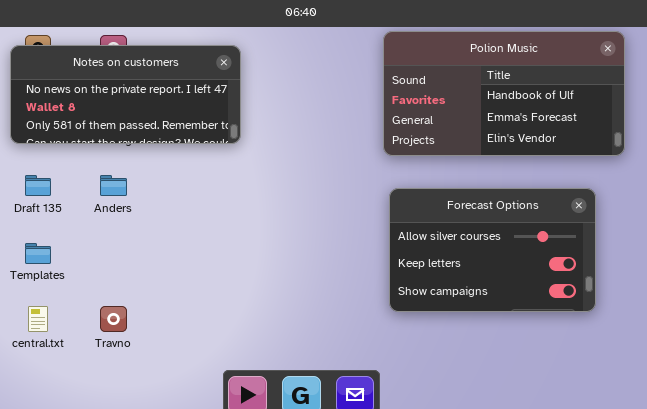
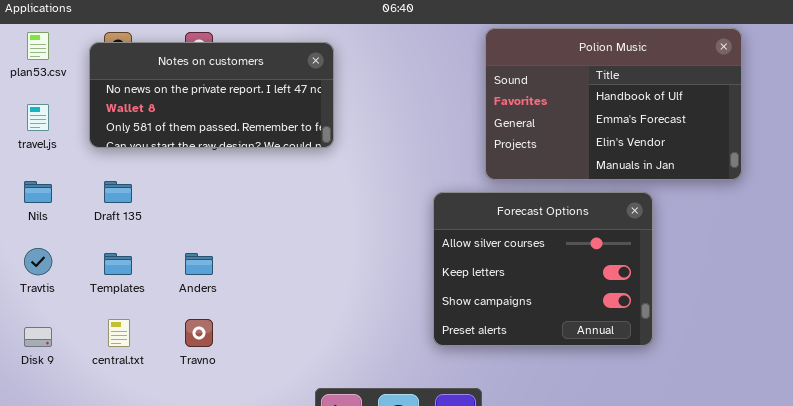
Polion Music: [383,31,625,156] -> [485,28,742,180], resized
Anders: [100,175,127,196] -> [185,253,213,275], moved
Forecast Options: [389,188,596,312] -> [433,192,653,346], moved, resized

